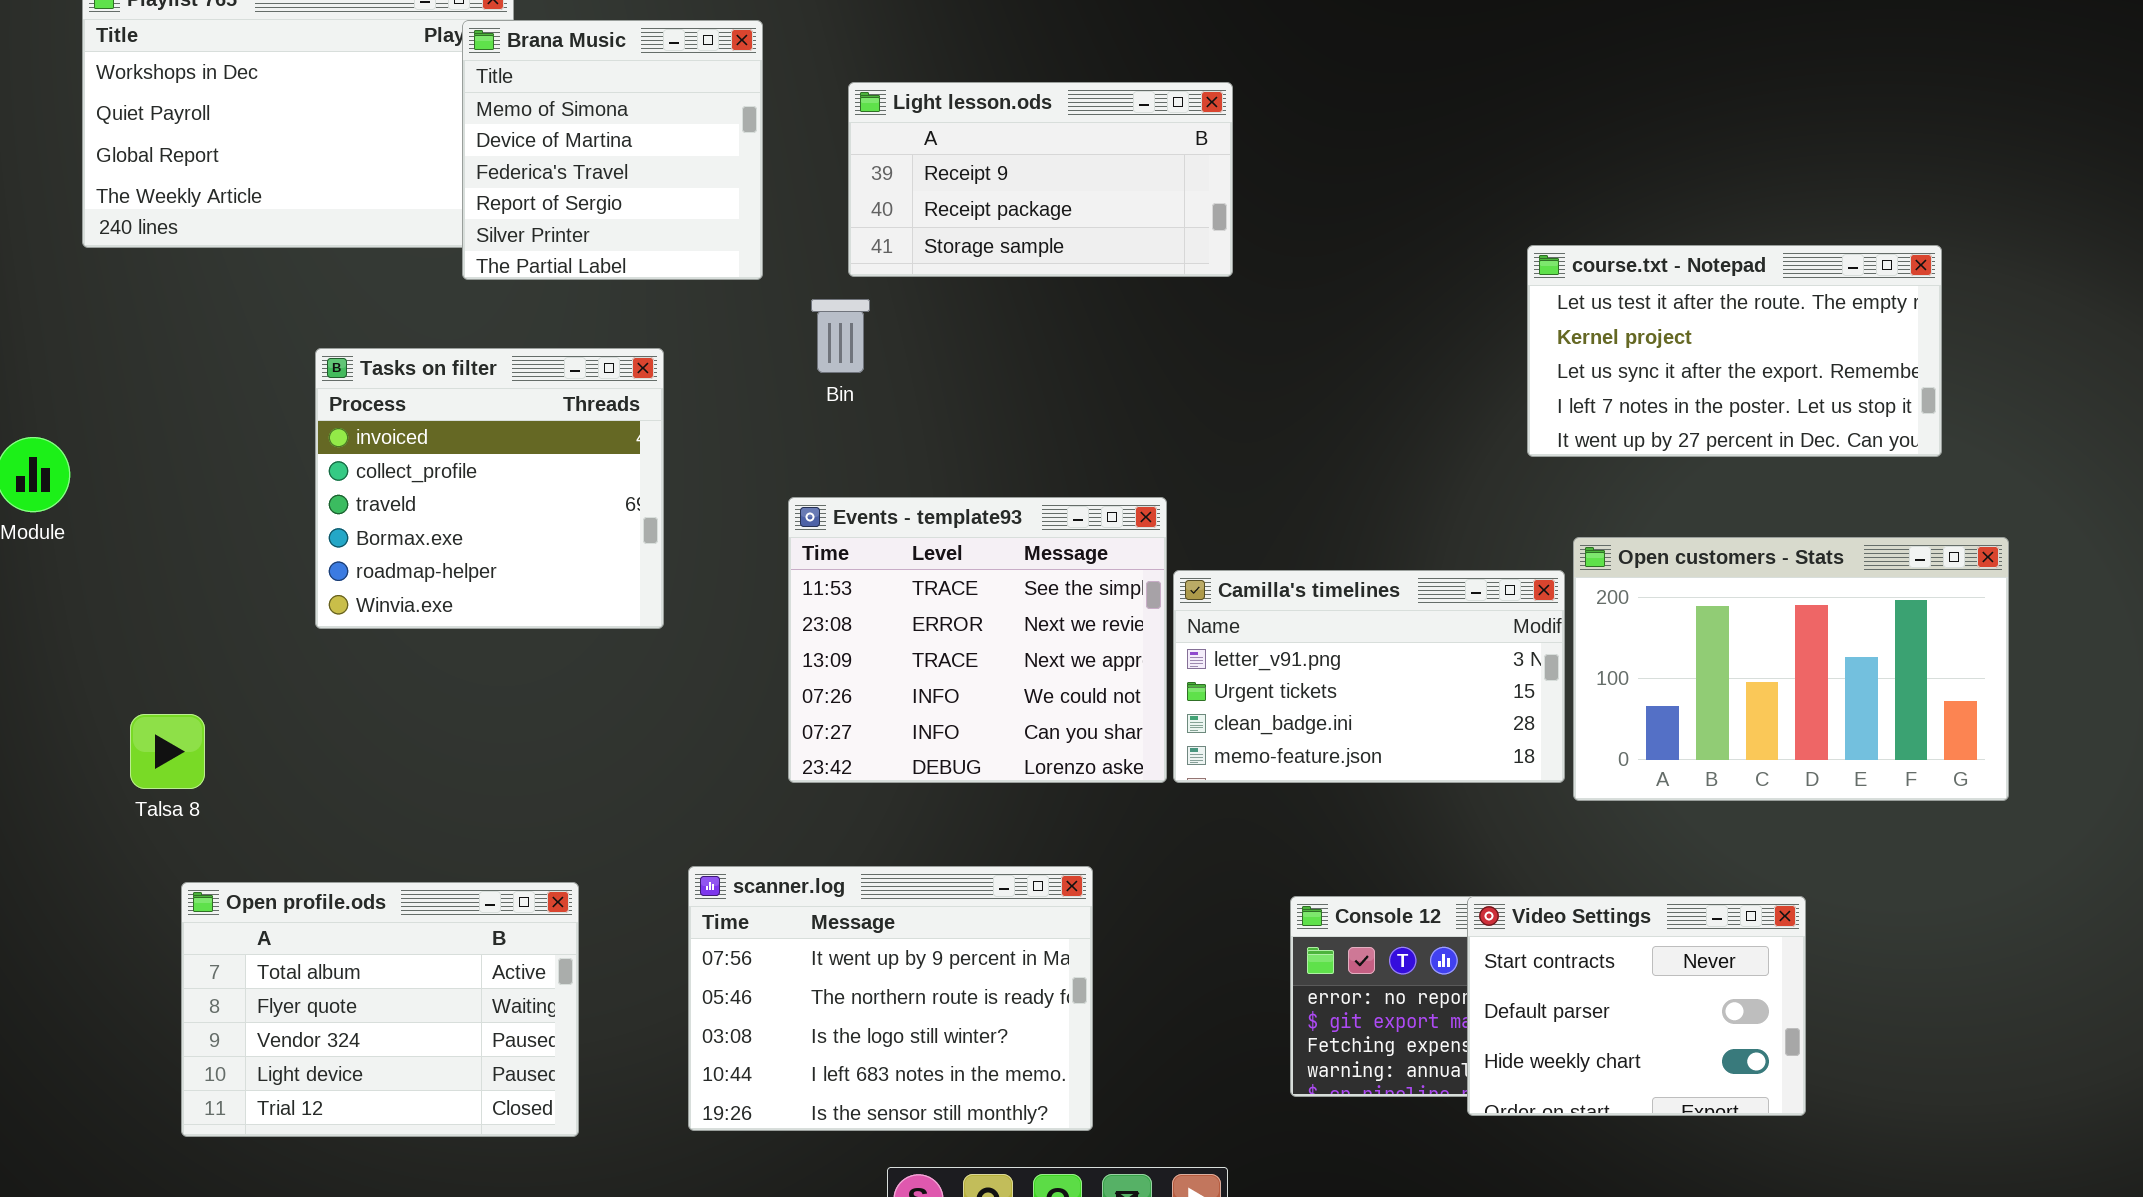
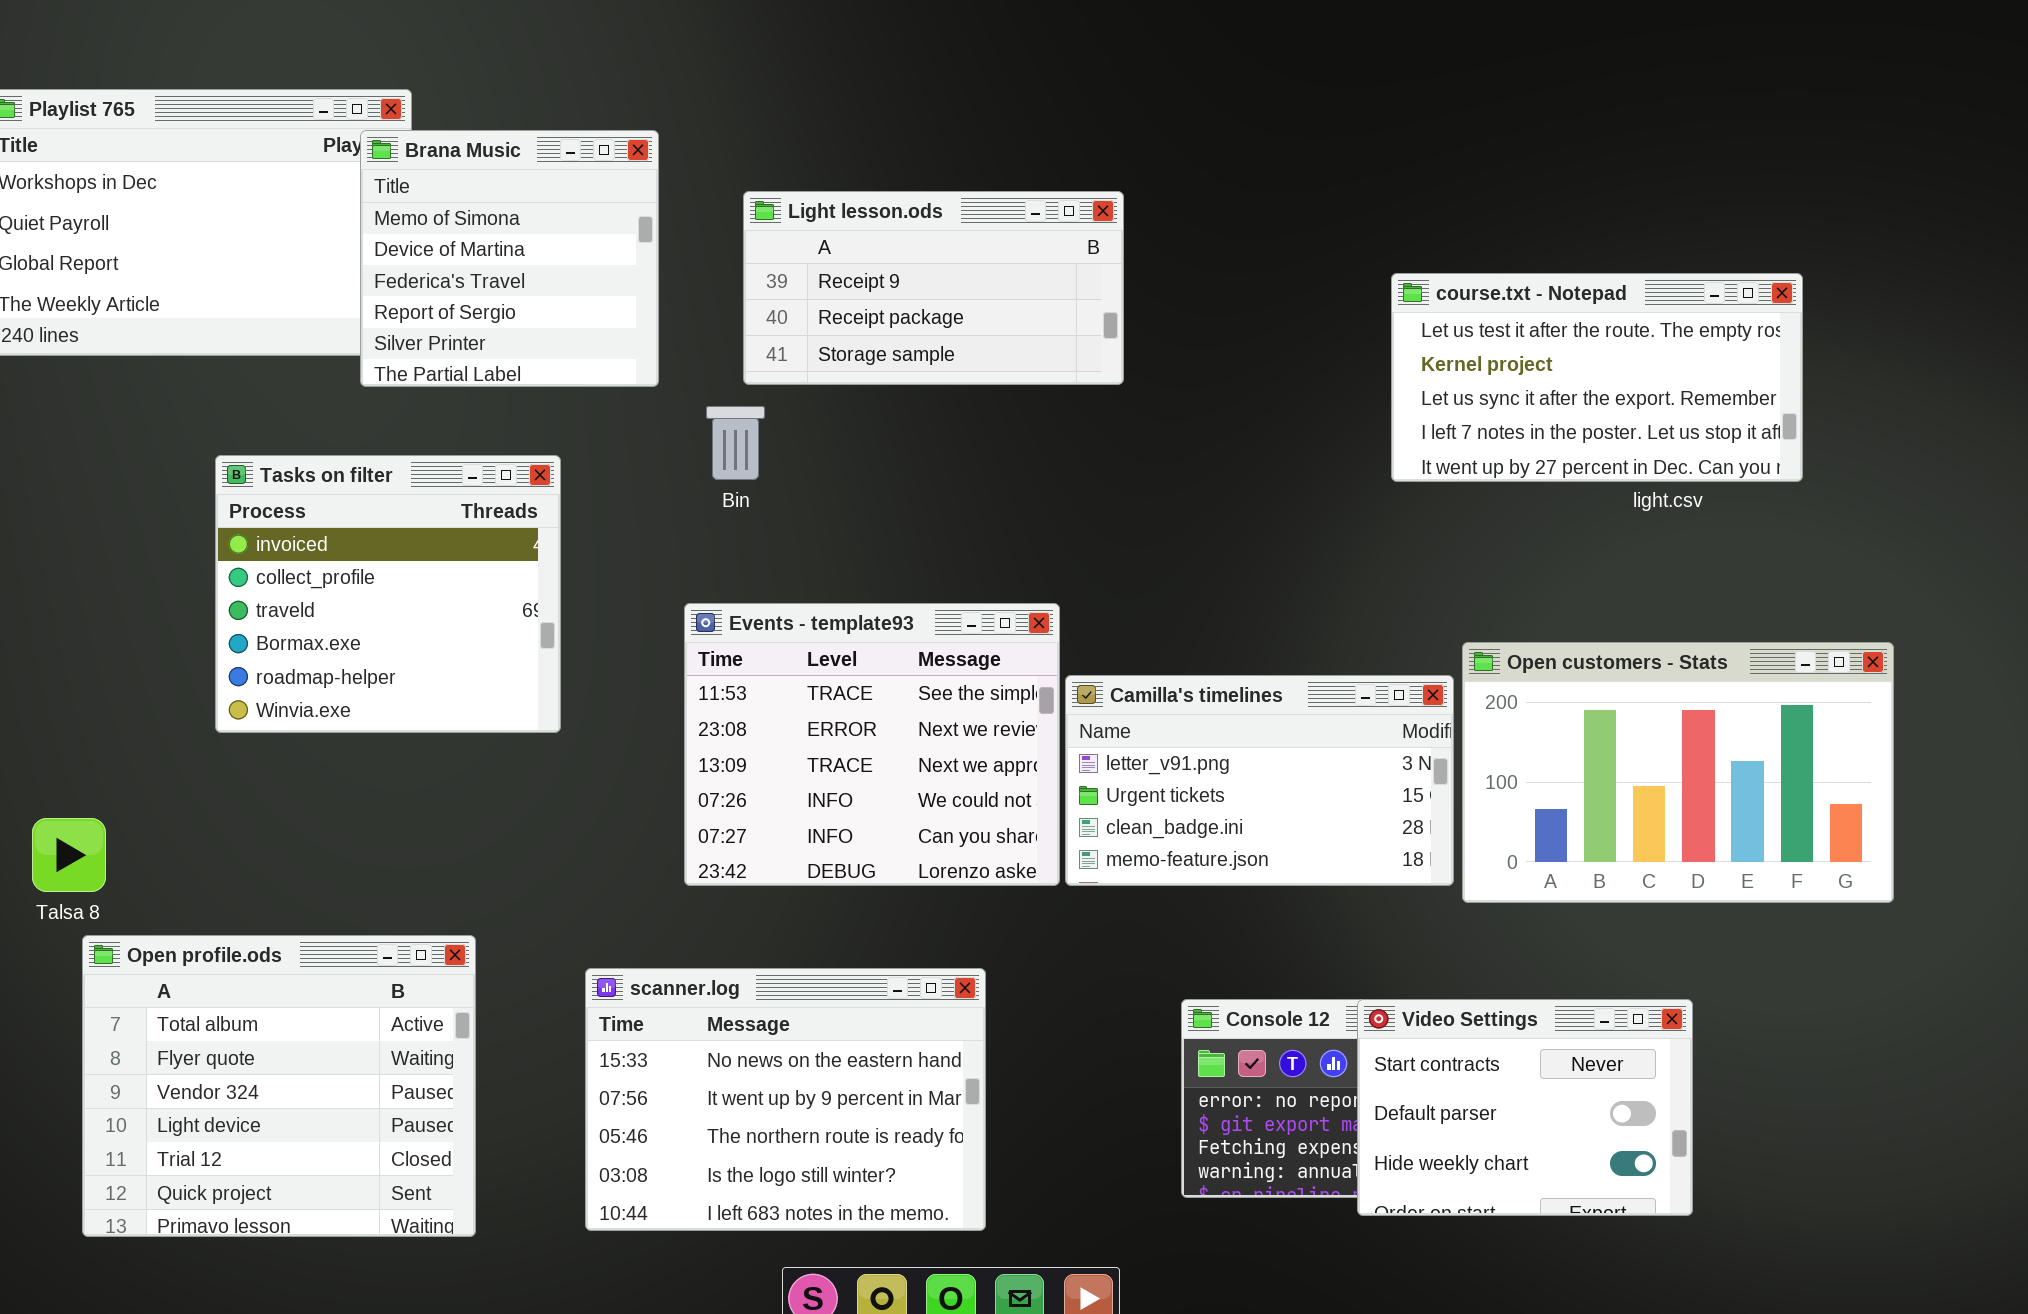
course.txt - Notepad: [1527,245,1942,457] -> [1391,273,1803,482], moved
scanner.log: [688,866,1093,1131] -> [585,968,986,1231], scrolled up 1 row
Open profile.ods: [181,882,579,1137] -> [82,935,476,1237], resized

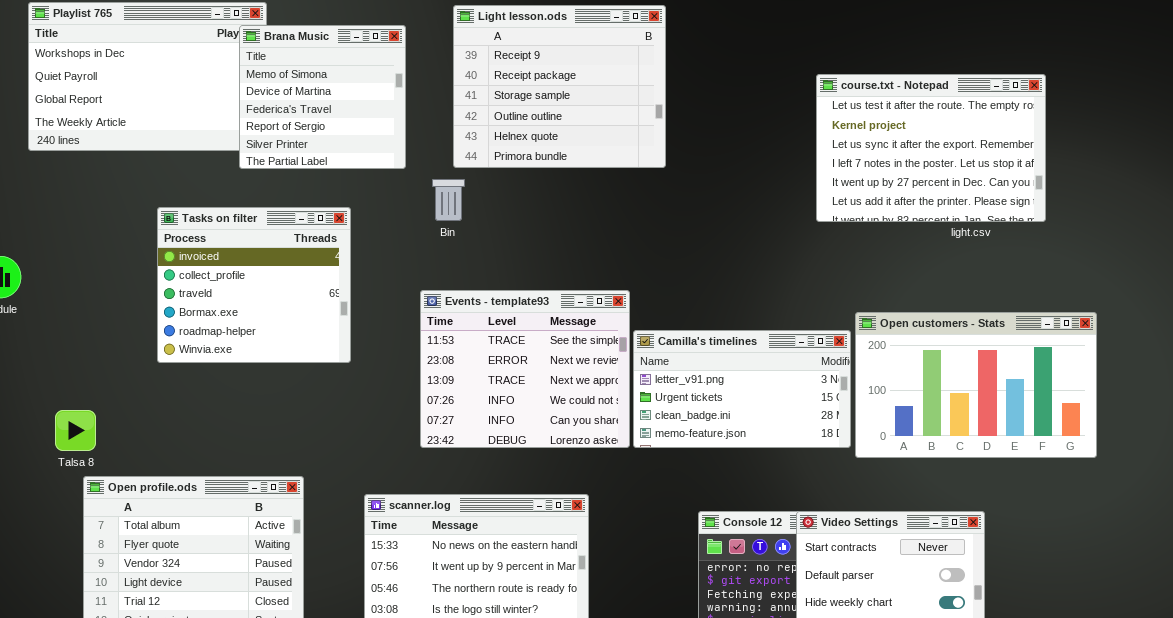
Light lesson.ods: [743,191,1124,385] -> [453,5,666,168], resized
course.txt - Notepad: [1391,273,1803,482] -> [816,74,1046,222], resized

